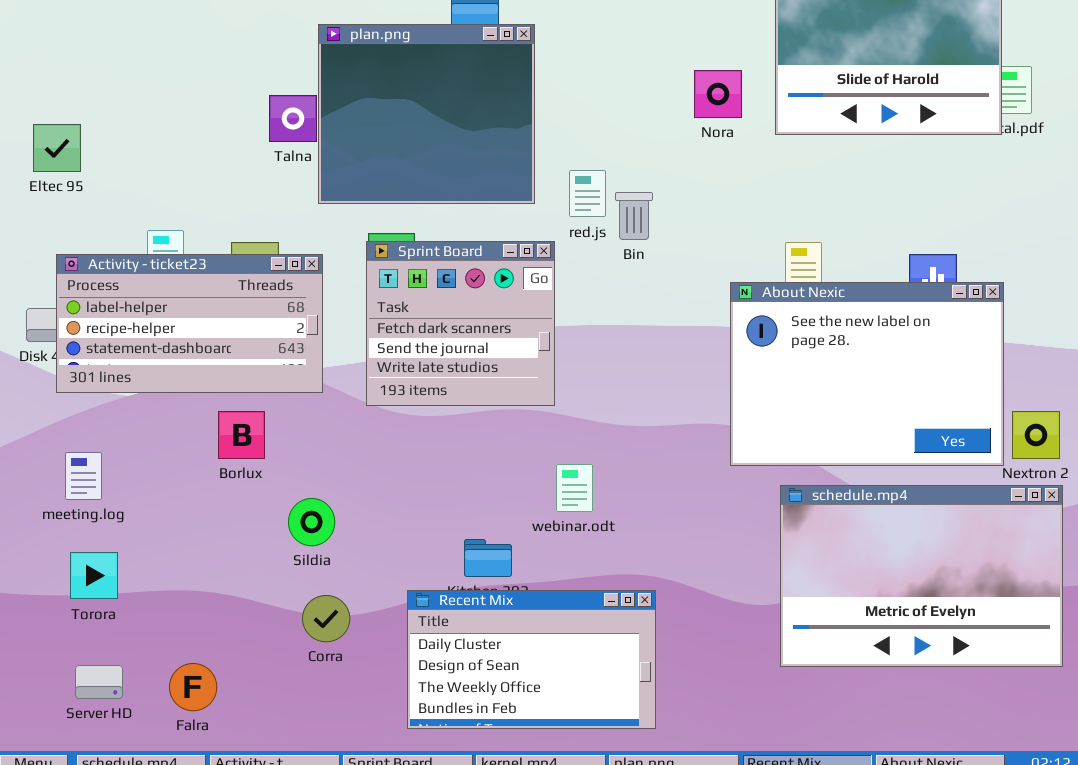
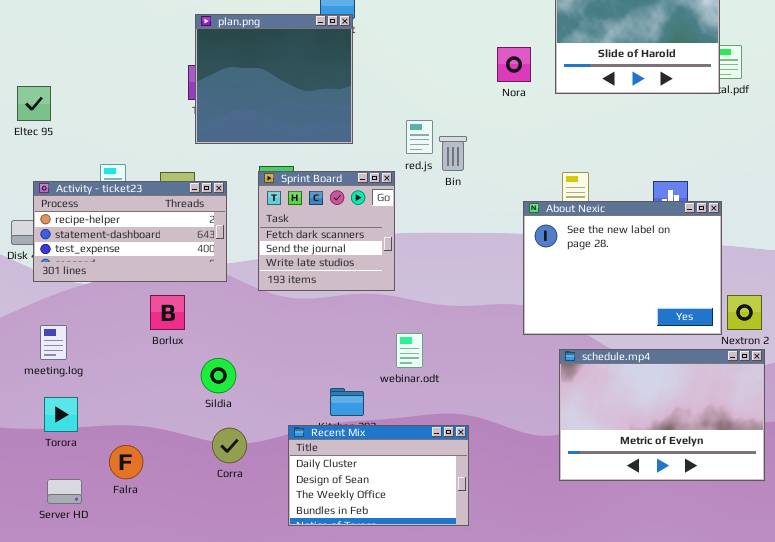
plan.png: [318,24,535,204] -> [195,14,353,144], moved
Activity - ticket23: [56,254,323,393] -> [33,181,227,282], scrolled down 1 row
Falra: [169,663,217,711] -> [109,445,143,479], moved

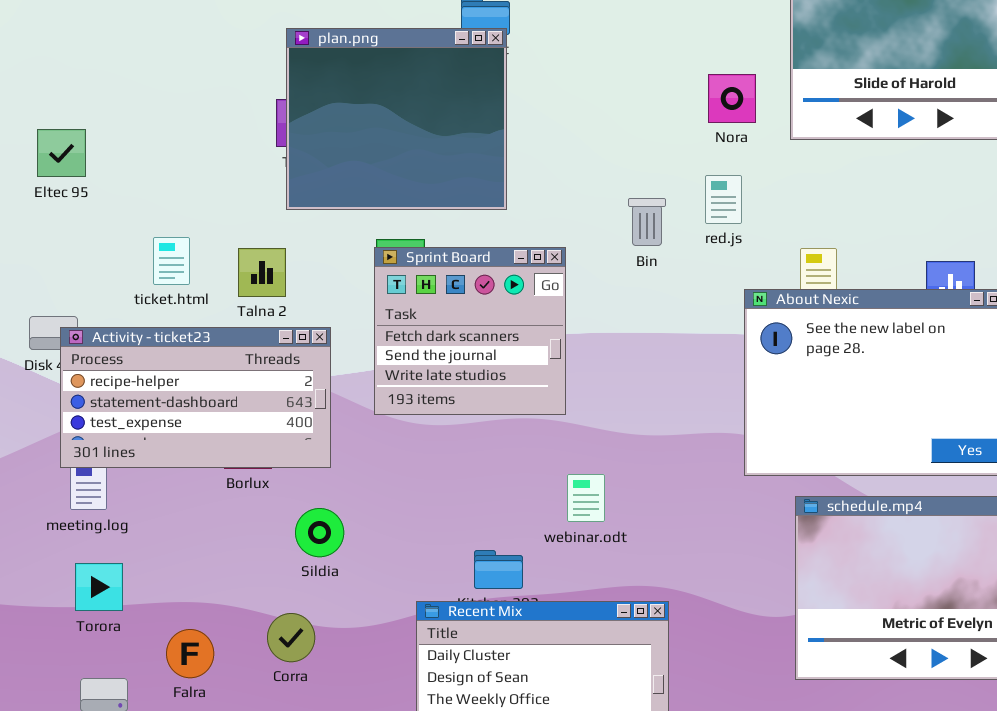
red.js: [406,120,433,154] -> [705,175,742,224], moved
Activity - ticket23: [33,181,227,282] -> [60,327,331,468], moved
Corra: [212,428,247,463] -> [267,613,315,662], moved

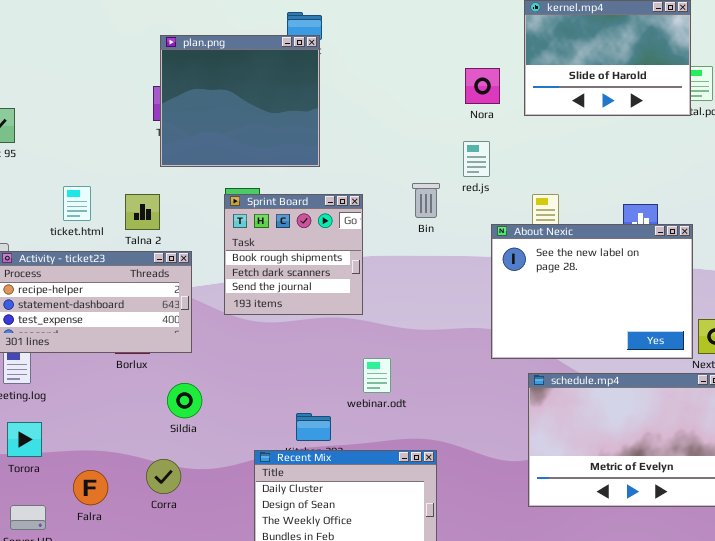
Bin: [628,198,666,246] -> [412,183,440,218], moved
Sprint Board: [374,247,566,415] -> [224,194,363,315], scrolled up 1 row

